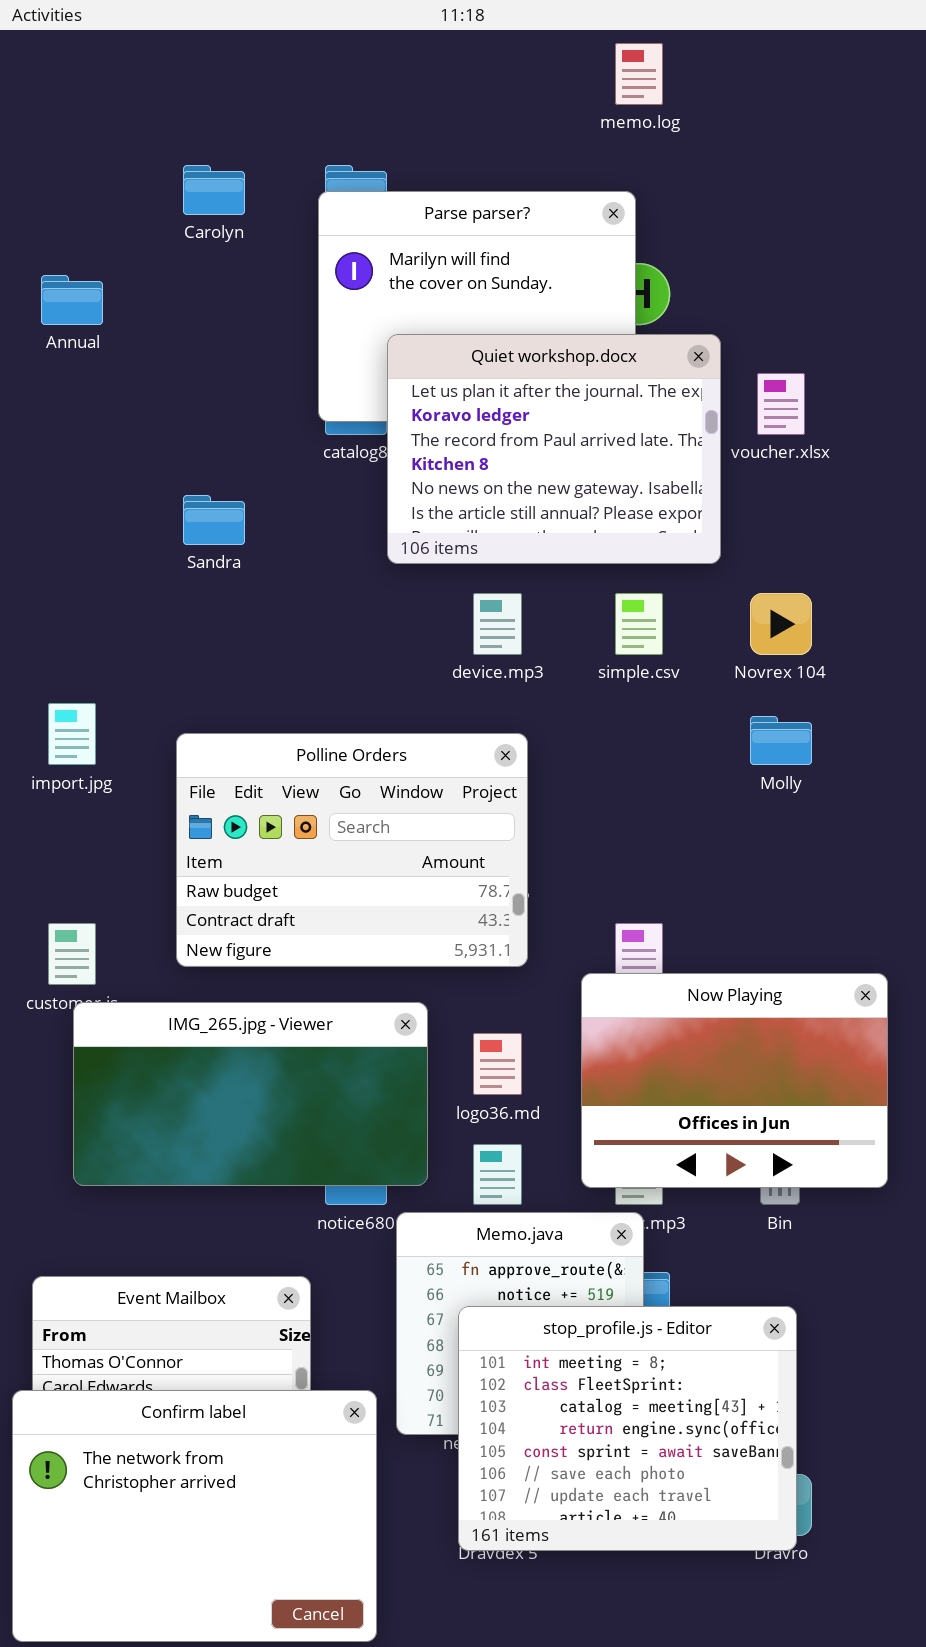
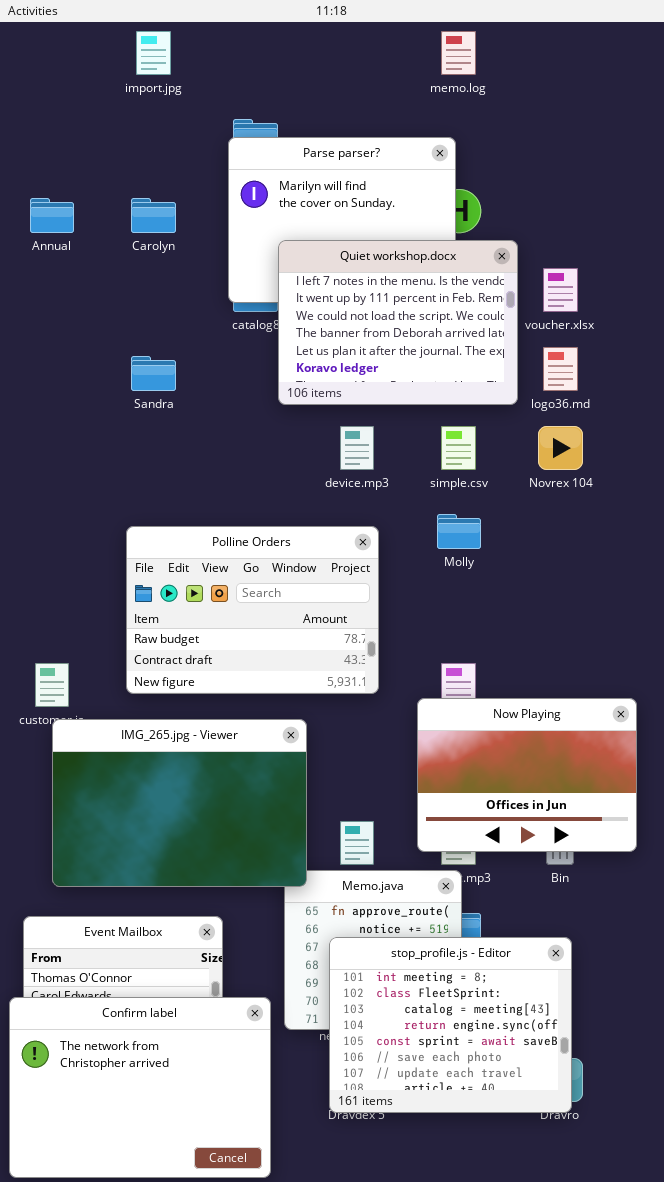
Carolyn: [183,165,245,215] -> [131,198,176,233], moved
Quiet workshop.docx: [387,334,721,564] -> [278,240,518,405], scrolled up 4 rows
import.jpg: [48,703,96,765] -> [136,31,171,75], moved
Molly: [750,716,812,765] -> [437,514,481,549], moved
IMG_265.jpg - Viewer: [73,1002,428,1186] -> [52,719,307,887], resized
logo36.md: [473,1033,522,1095] -> [543,347,578,391], moved

